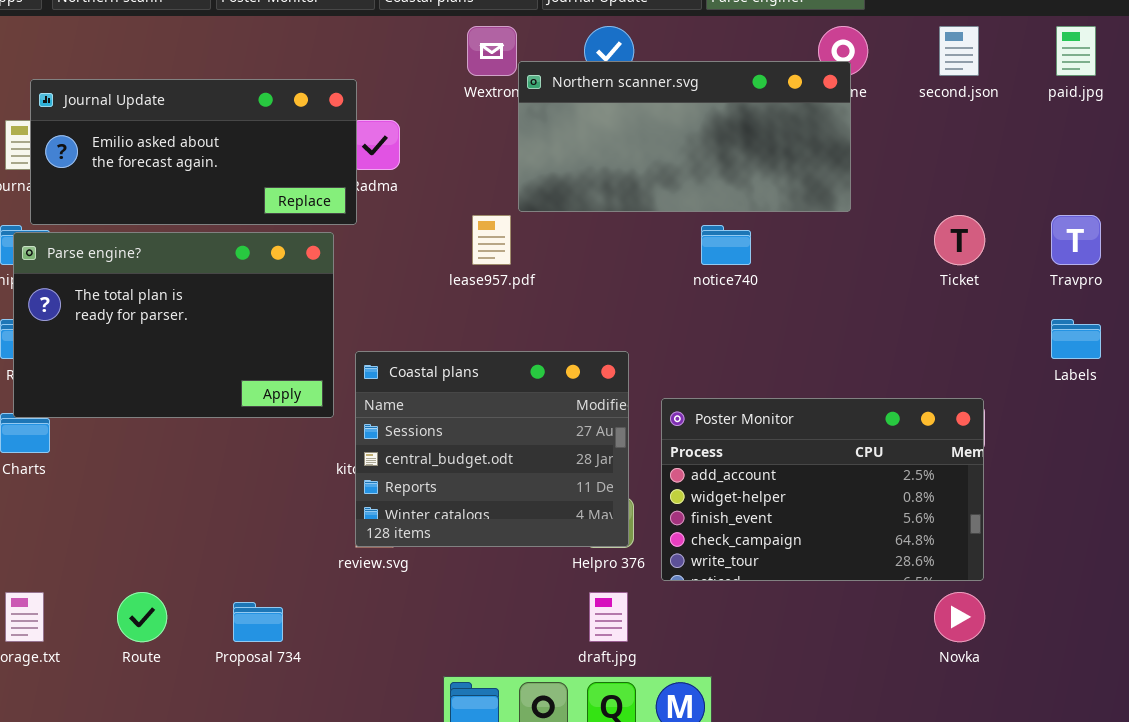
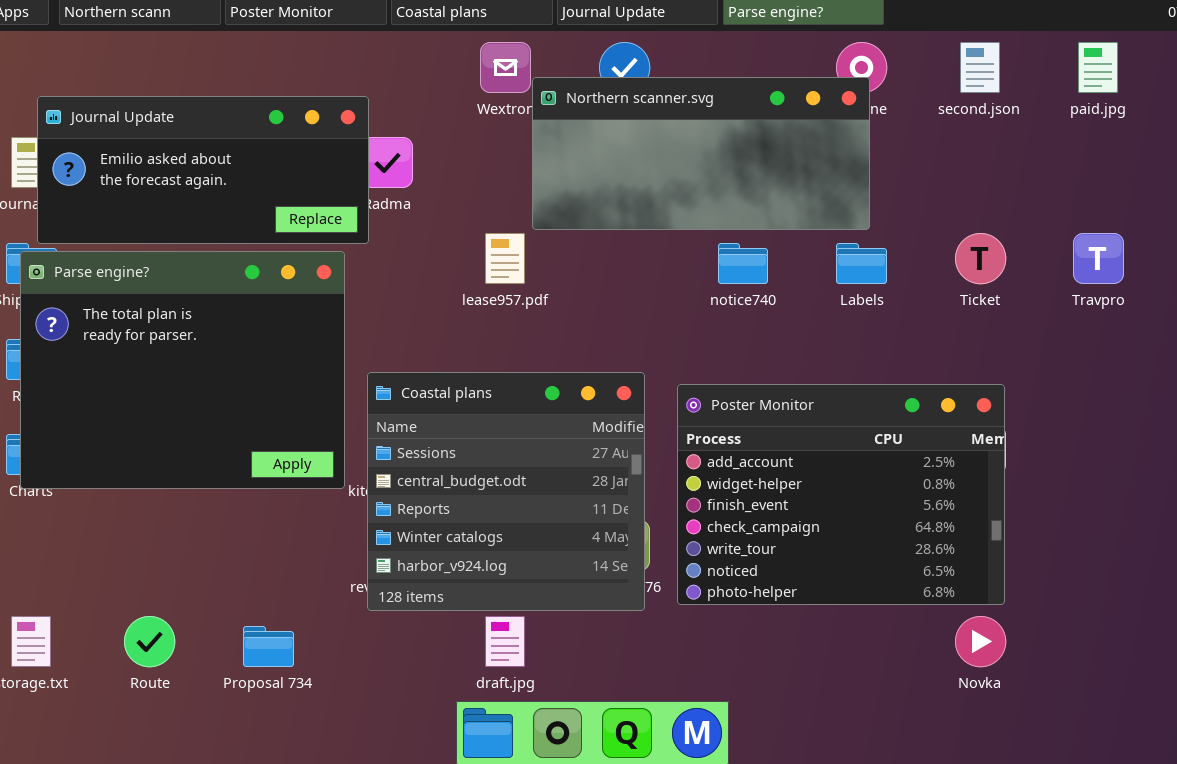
Parse engine?: [13,232,334,418] -> [20,251,345,489], resized
Labels: [1051,319,1101,359] -> [836,243,887,284], moved
Coastal plans: [355,351,629,547] -> [367,372,645,611], resized
Poster Monitor: [661,398,984,581] -> [677,384,1005,605], resized
draft.jpg: [589,592,628,642] -> [485,616,525,667], moved

